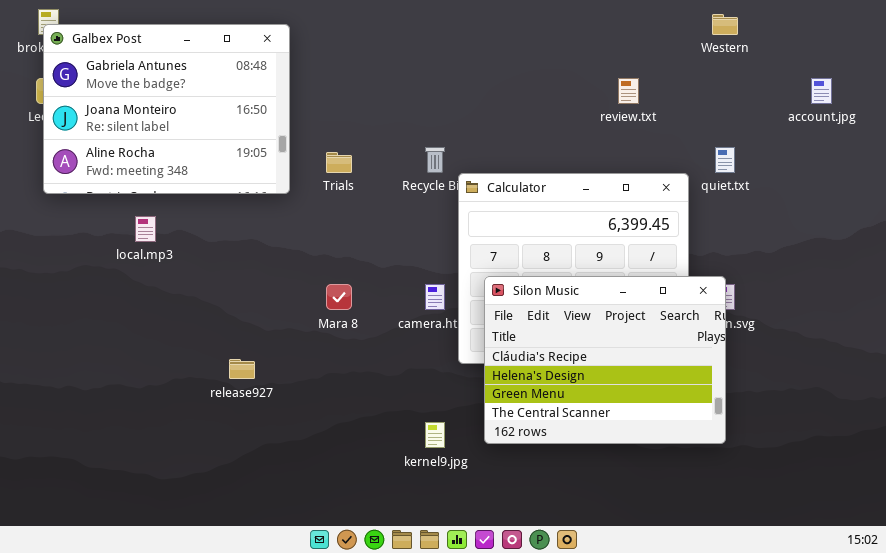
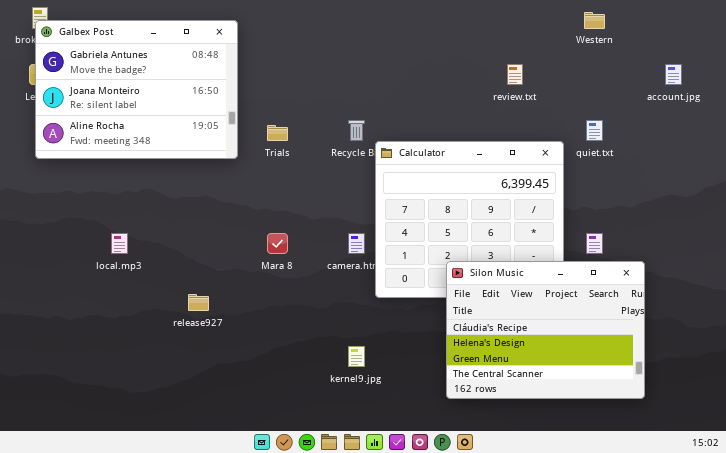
local.mp3: [135,216,156,242] -> [111,233,128,254], moved
Silon Music: [484,276,726,444] -> [446,261,645,399], moved

